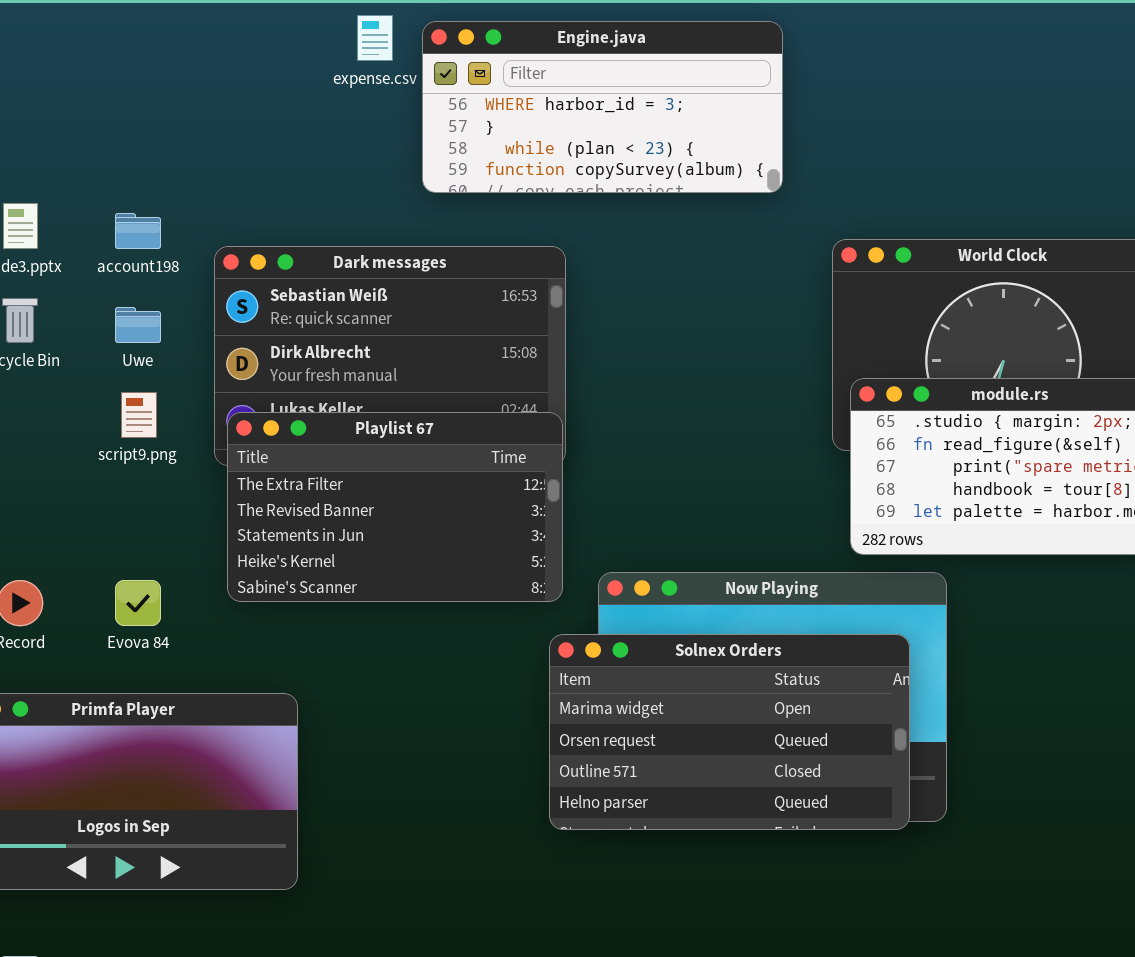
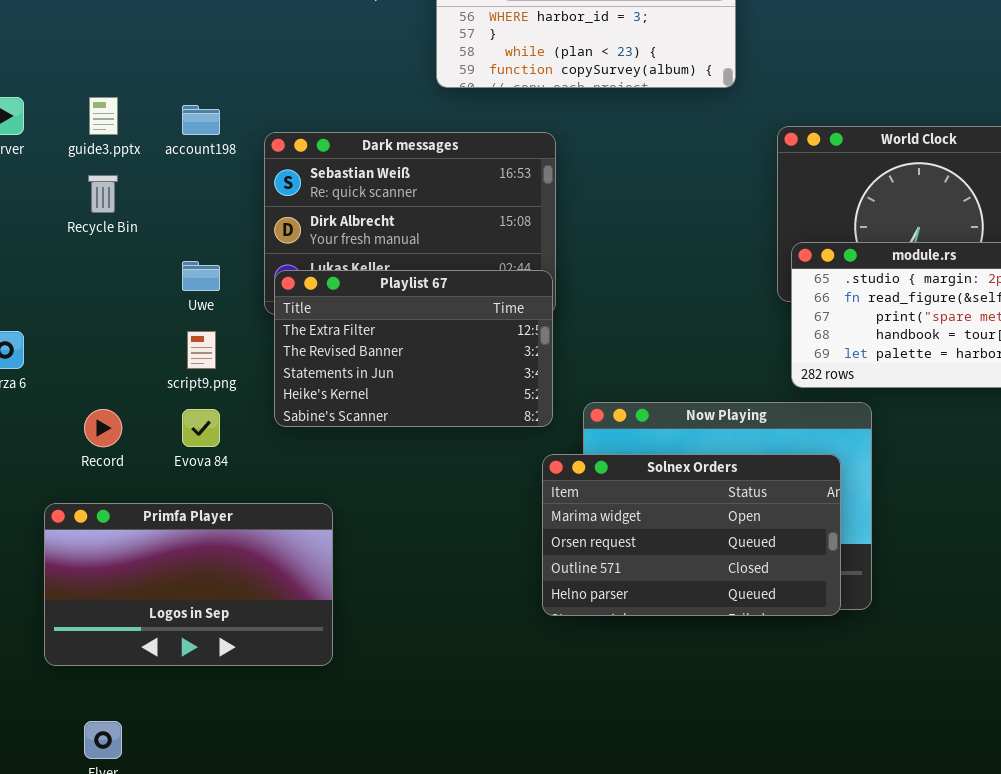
Uwe: [115,307,161,343] -> [182,261,220,291], moved
script9.png: [121,392,157,438] -> [187,331,216,369], moved

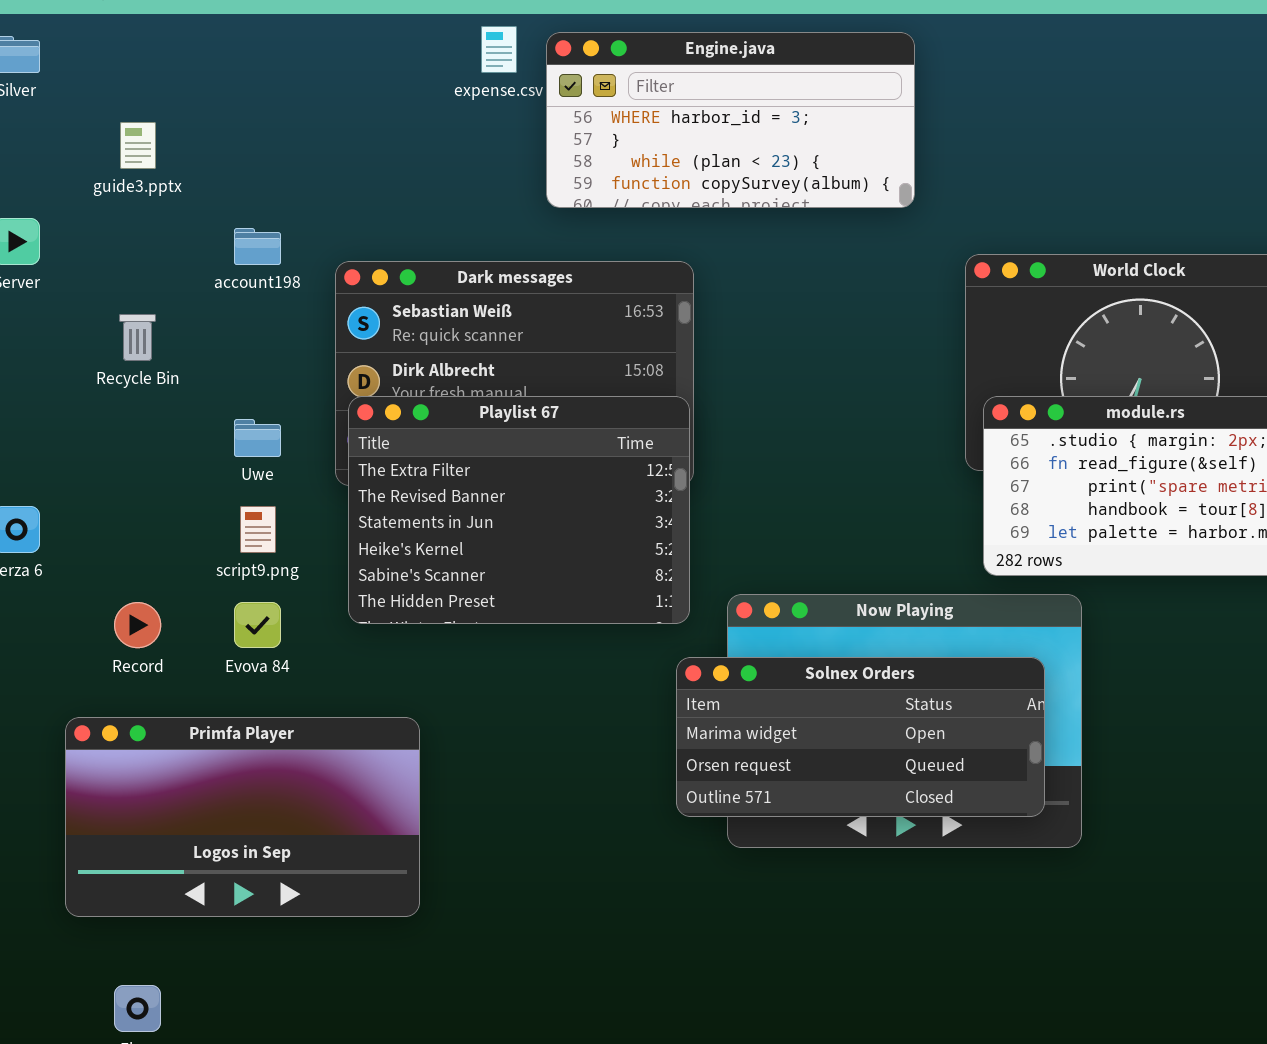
guide3.pptx: [89,97,118,135] -> [120,122,156,169], moved
Playlist 67: [274,270,553,427] -> [348,396,690,624], resized
Solnex Orders: [542,454,841,616] -> [676,657,1045,817], resized

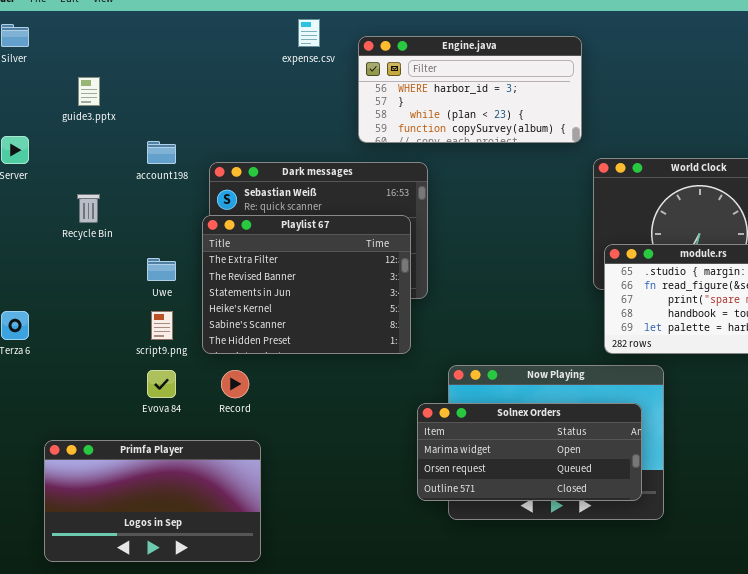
Engine.java: [546,32,915,208] -> [358,36,582,143], moved
Playlist 67: [348,396,690,624] -> [202,215,411,354], moved
Record: [114,602,161,648] -> [221,370,249,398], moved

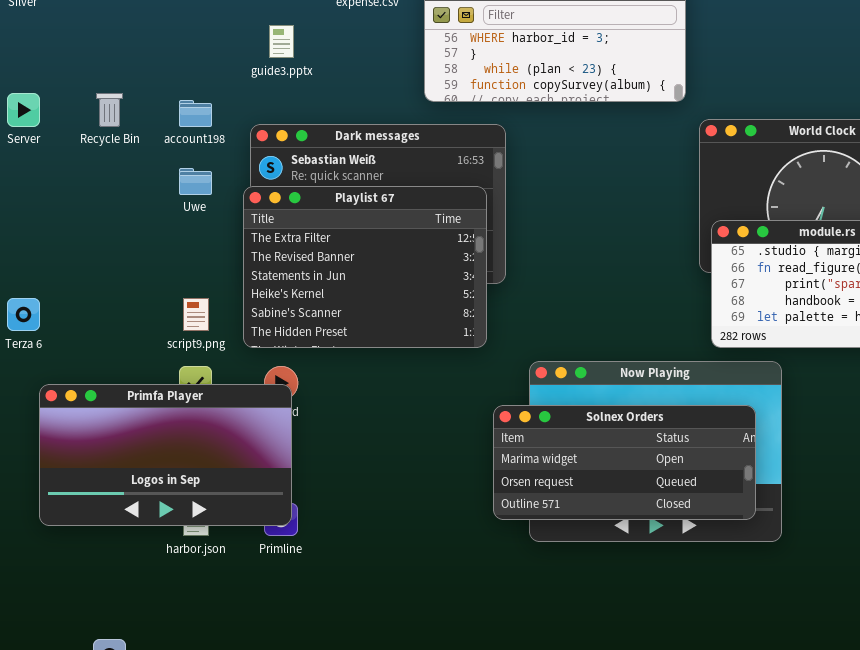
guide3.pptx: [78,77,100,106] -> [269,25,294,58], moved
Recycle Bin: [77,194,100,223] -> [96,93,123,127], moved
Uwe: [147,258,176,281] -> [179,168,212,195], moved
Primfa Player: [44,440,261,562] -> [39,384,292,526], moved

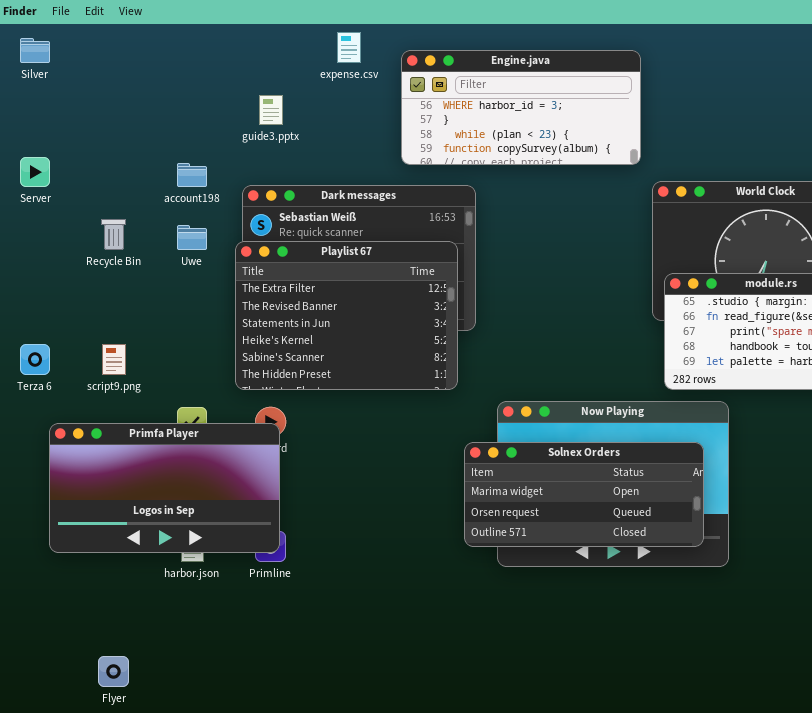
Recycle Bin: [96,93,123,127] -> [101,219,126,250], moved
script9.png: [183,298,209,331] -> [102,344,126,375], moved

